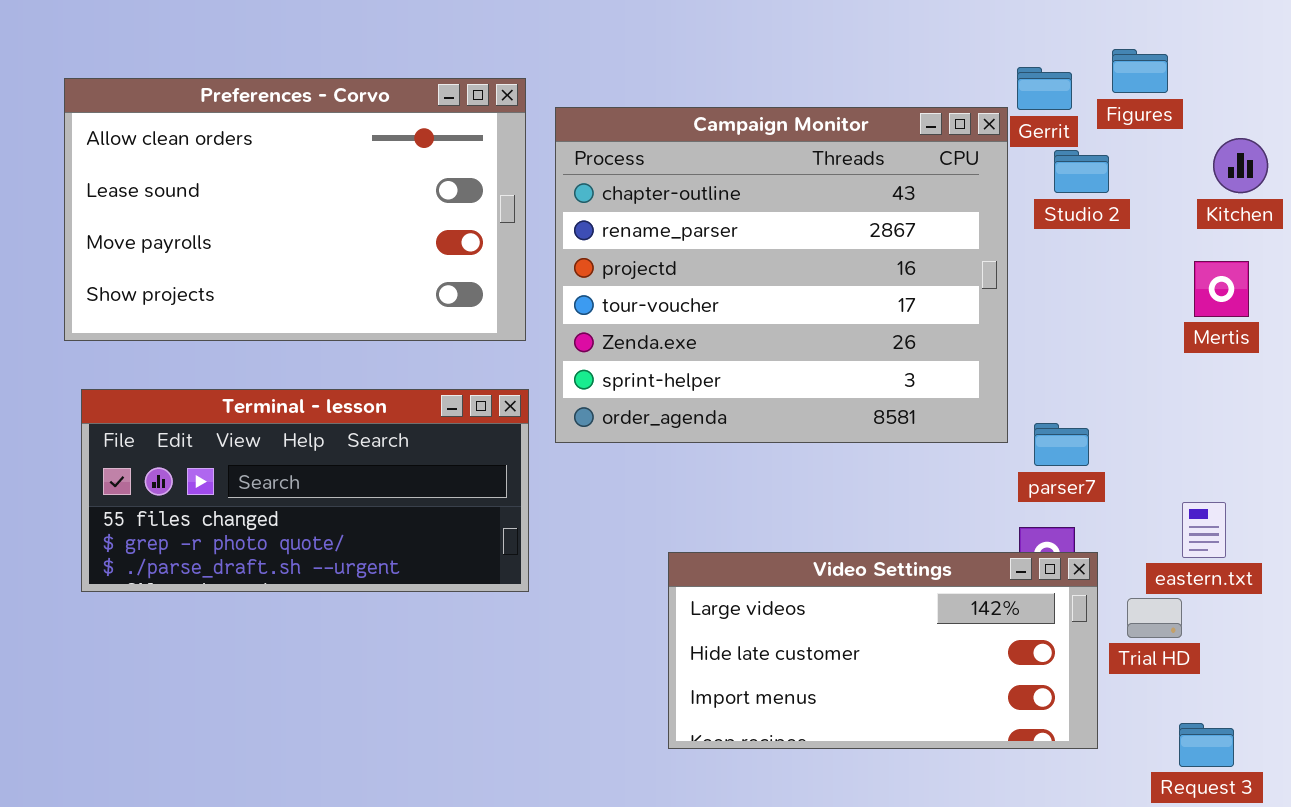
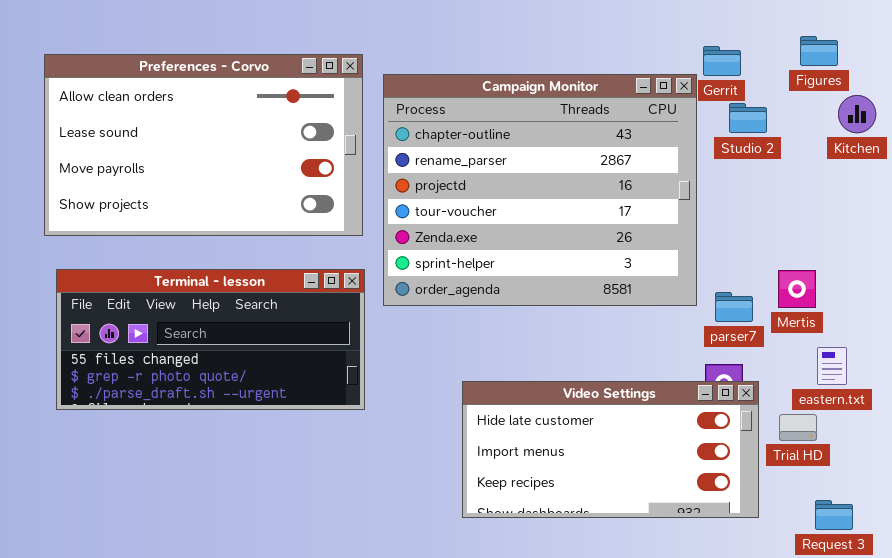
Figures: [1112,49,1168,93] -> [800,36,838,66], moved
Mertis: [1194,261,1249,317] -> [778,270,816,308], moved
Video Settings: [668,552,1098,749] -> [462,381,759,518], scrolled down 1 row

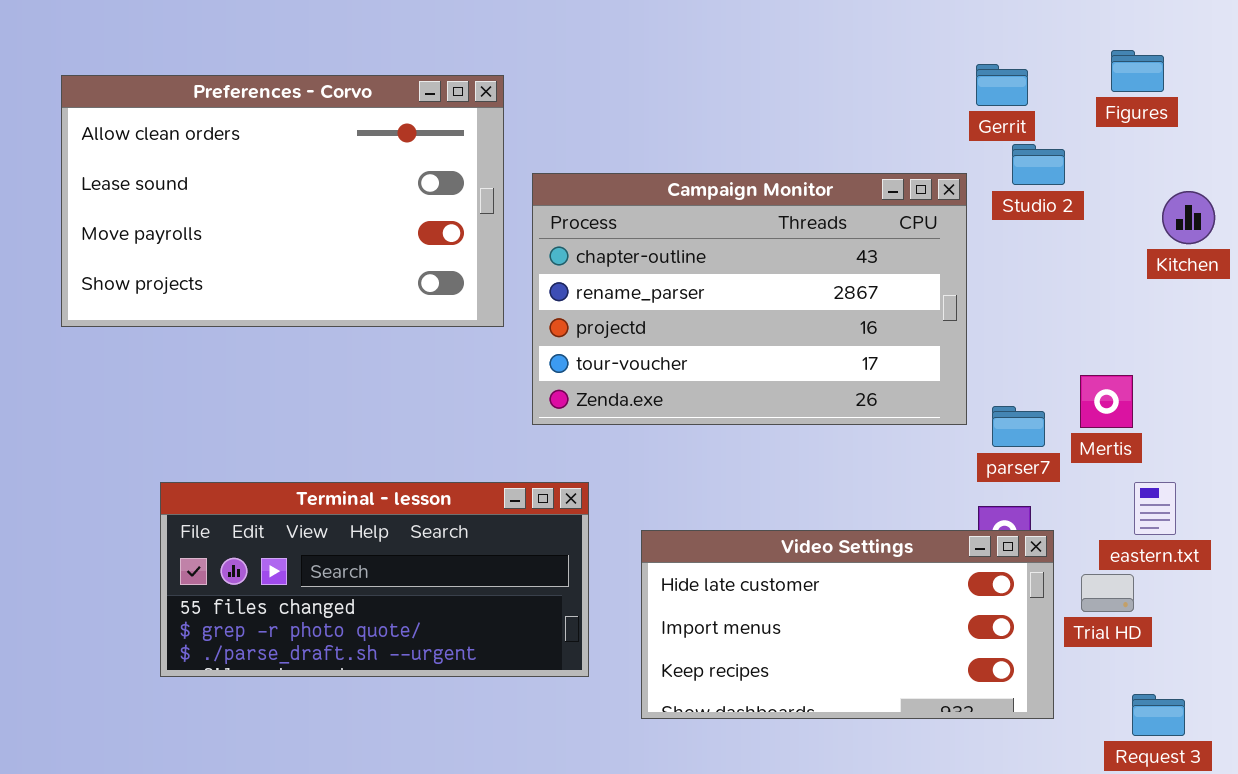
Campaign Monitor: [383,74,697,306] -> [532,173,967,425], resized
Kitchen: [838,95,876,133] -> [1162,191,1215,244], moved
Terminal - lesson: [56,269,365,410] -> [160,482,589,677], moved

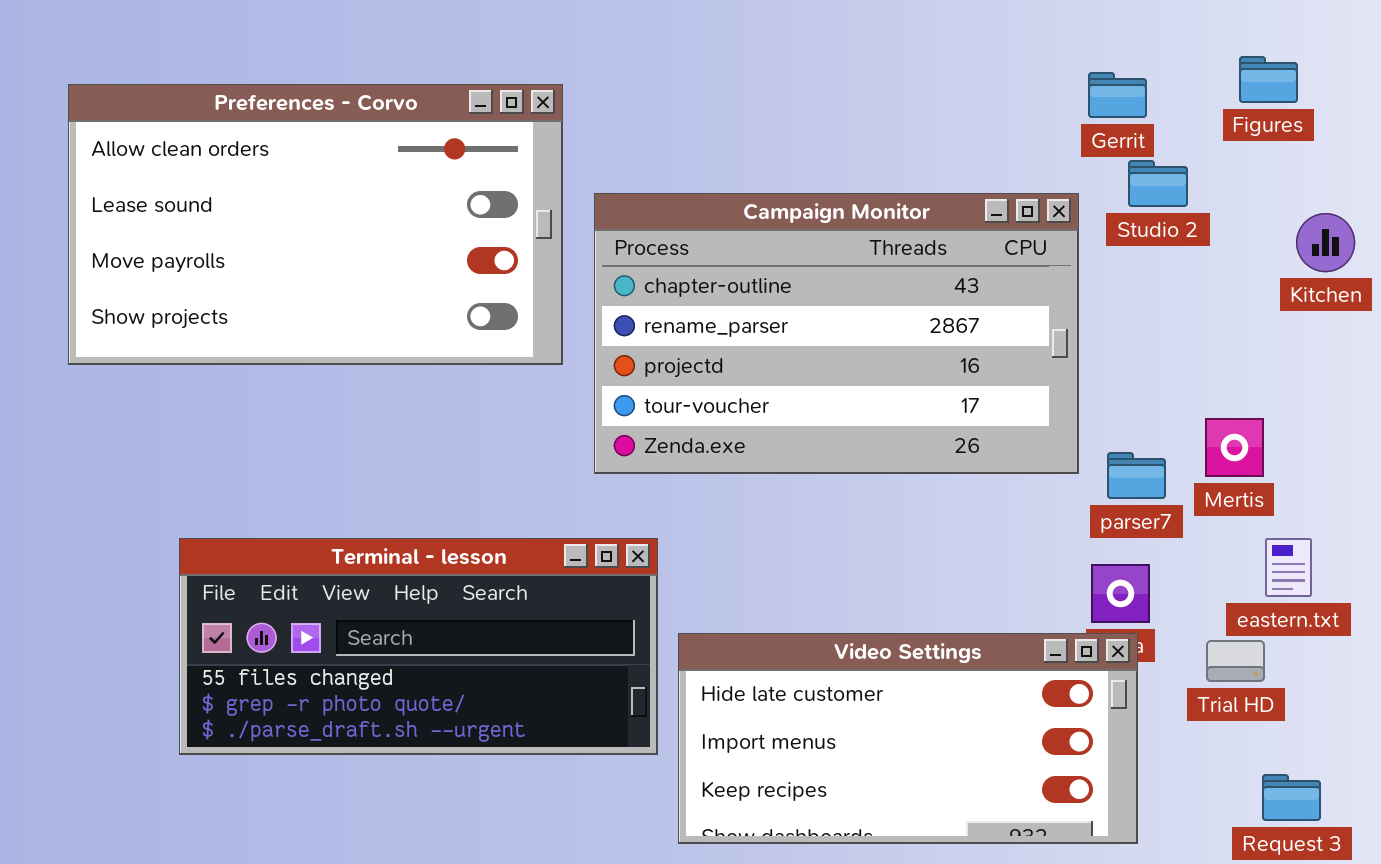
Video Settings: [641,530,1054,719] -> [678,633,1138,844], moved

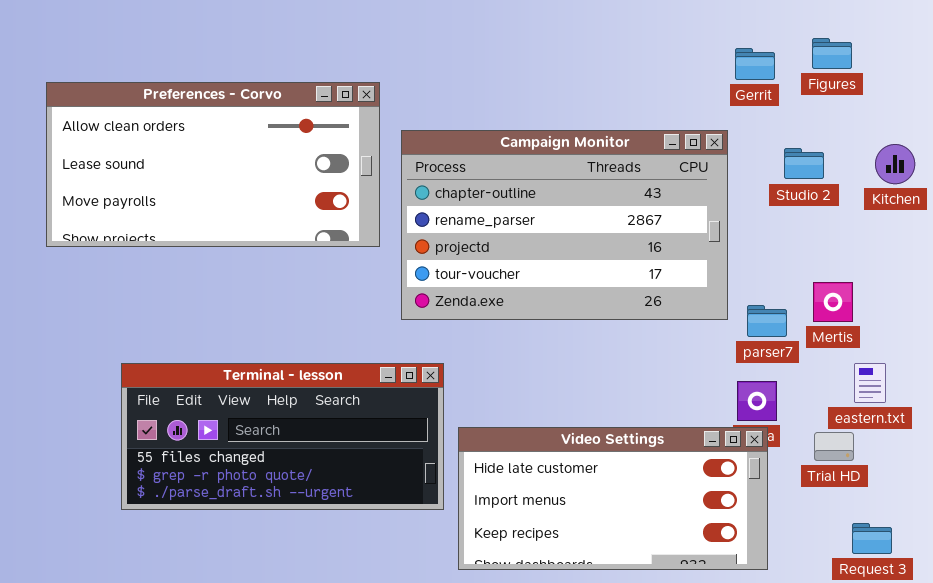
Figures: [1239,56,1298,103] -> [812,38,852,69], moved
Preferences - Corvo: [68,84,563,365] -> [46,82,380,247], resized
Studio 2: [1128,160,1188,207] -> [784,148,824,179], moved

